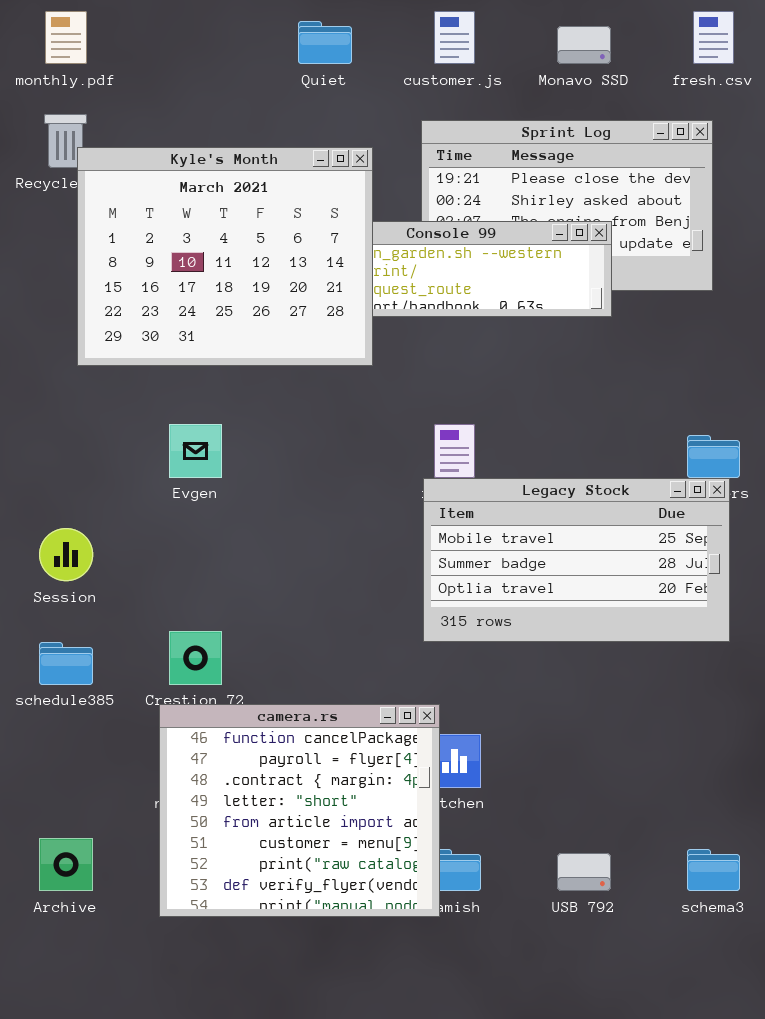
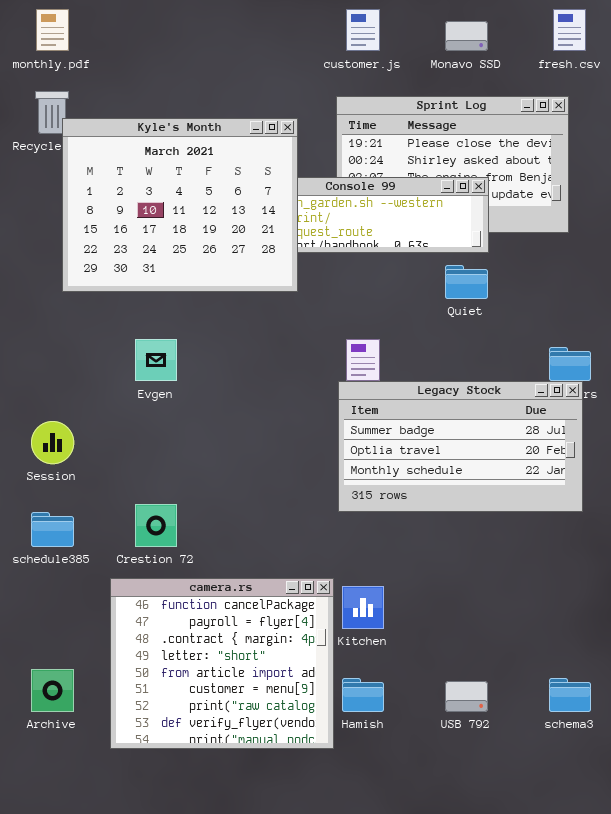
Quiet: [298,21,352,64] -> [445,265,488,299], moved
Legacy Stock: [423,478,730,642] -> [338,381,583,512], scrolled down 1 row
camera.rs: [159,704,440,917] -> [110,578,334,749], moved

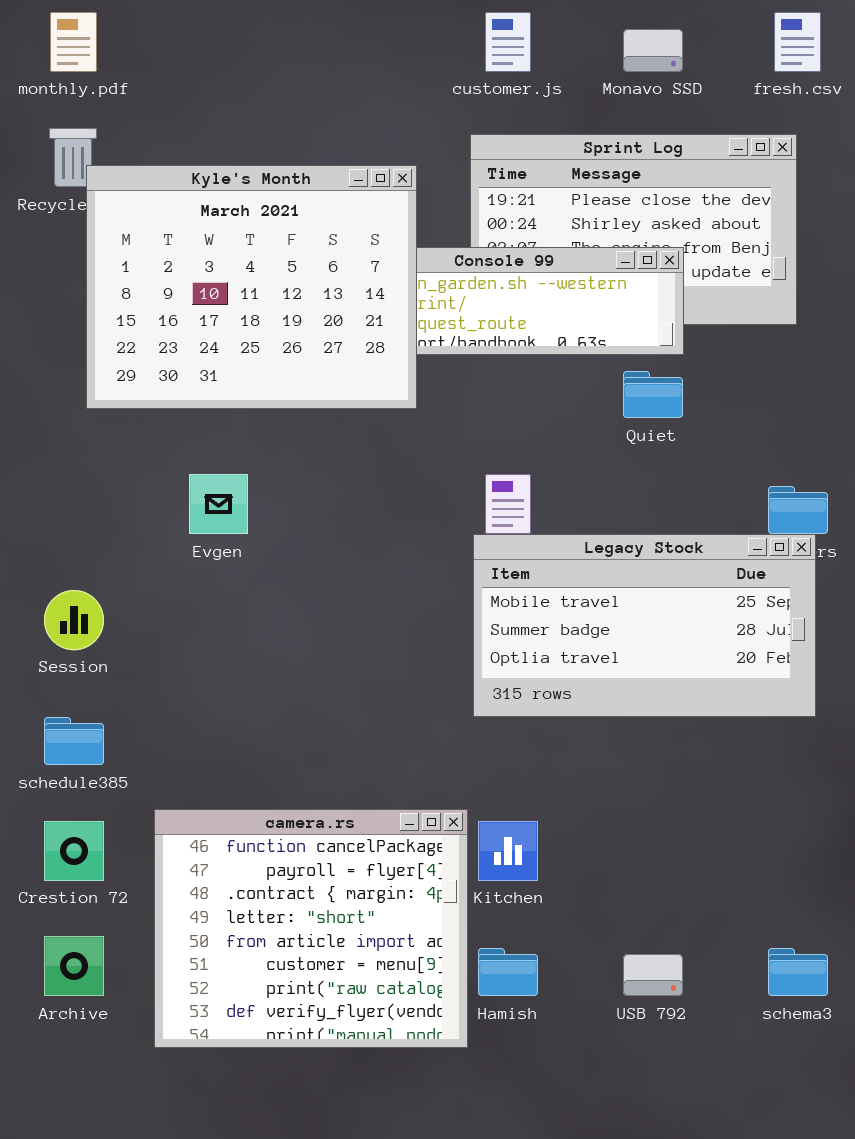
Legacy Stock: [338,381,583,512] -> [473,534,816,717], scrolled up 1 row
Crestion 72: [135,504,177,547] -> [44,821,104,881], moved

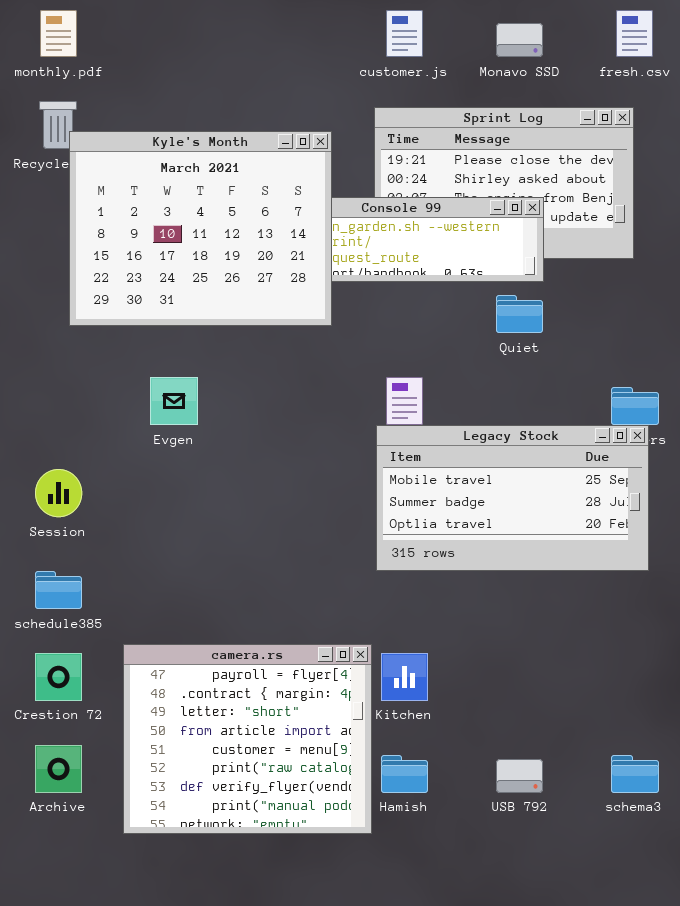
camera.rs: [154,809,468,1048] -> [123,644,372,834], scrolled down 1 row

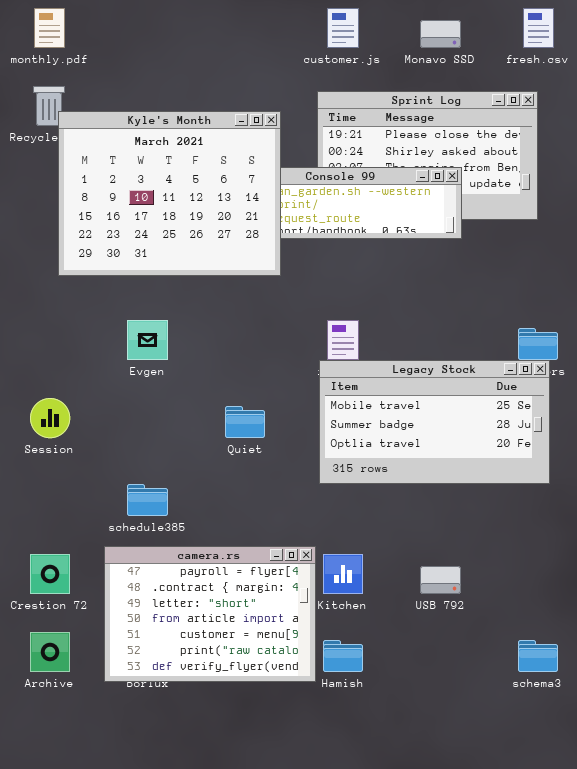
Quiet: [496,295,543,333] -> [225,406,265,438], moved
schedule385: [35,571,82,609] -> [127,484,168,516], moved
camera.rs: [123,644,372,834] -> [104,546,316,682], resized
USB 792: [496,759,543,793] -> [420,566,461,594], moved

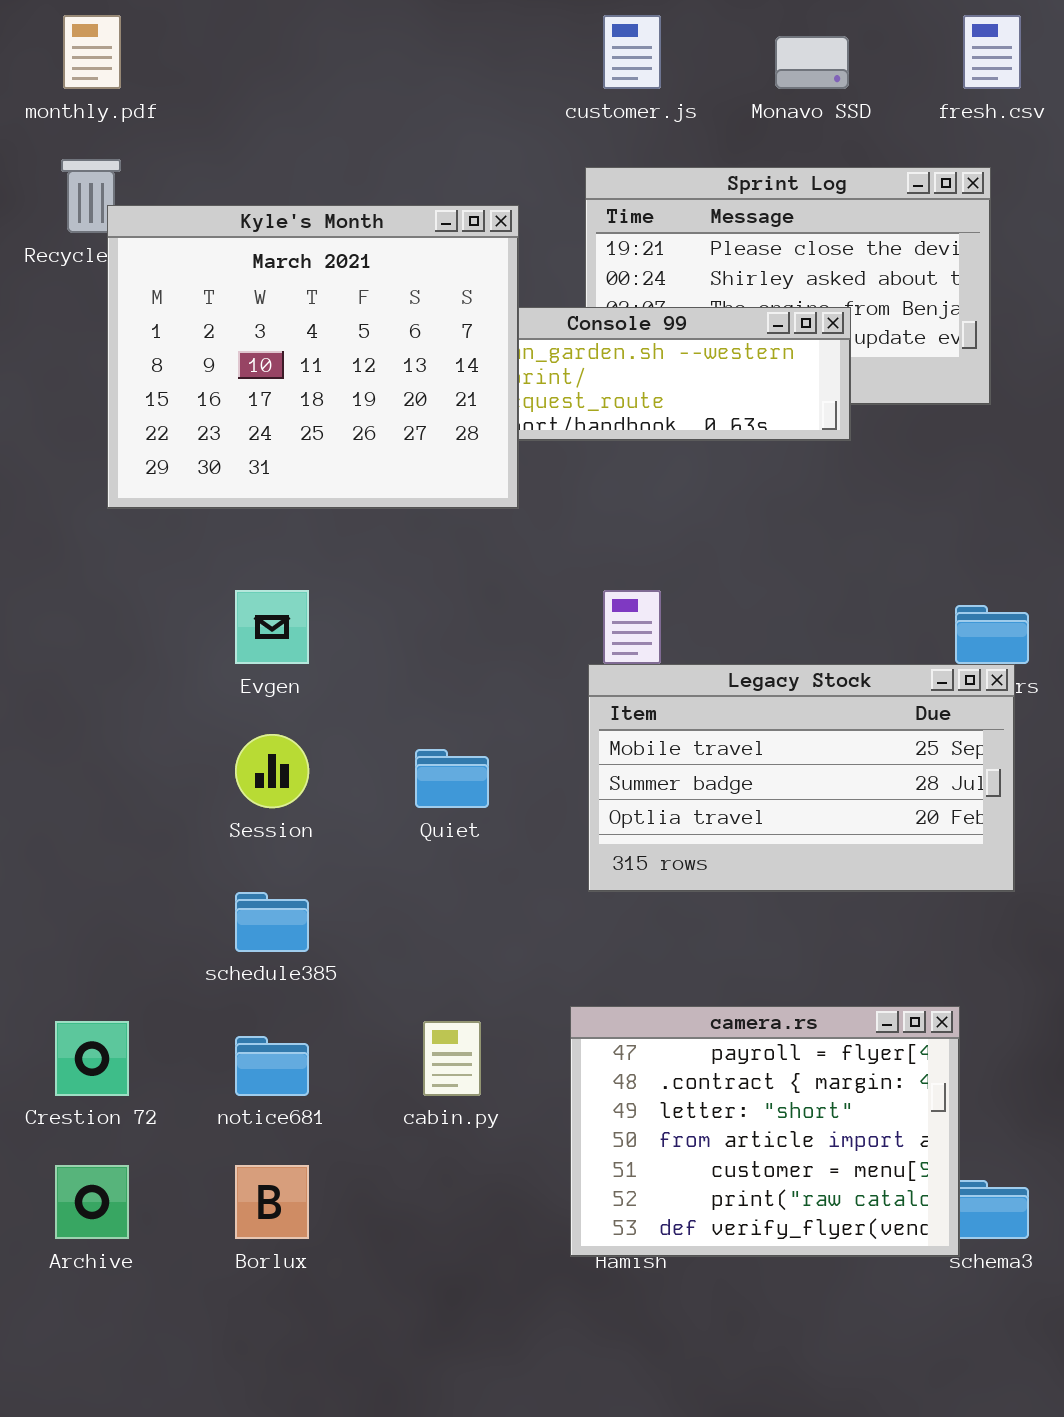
Session: [30,398,70,438] -> [235,734,309,808], moved
camera.rs: [104,546,316,682] -> [570,1006,960,1257], moved

